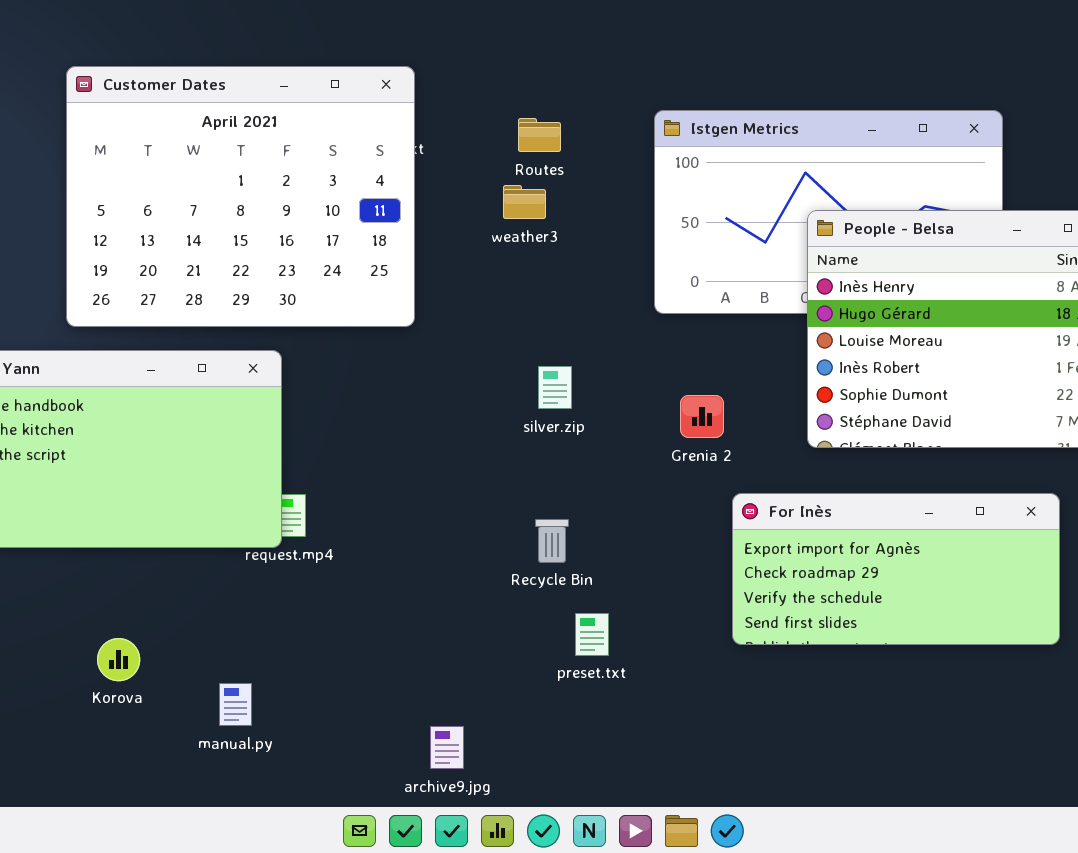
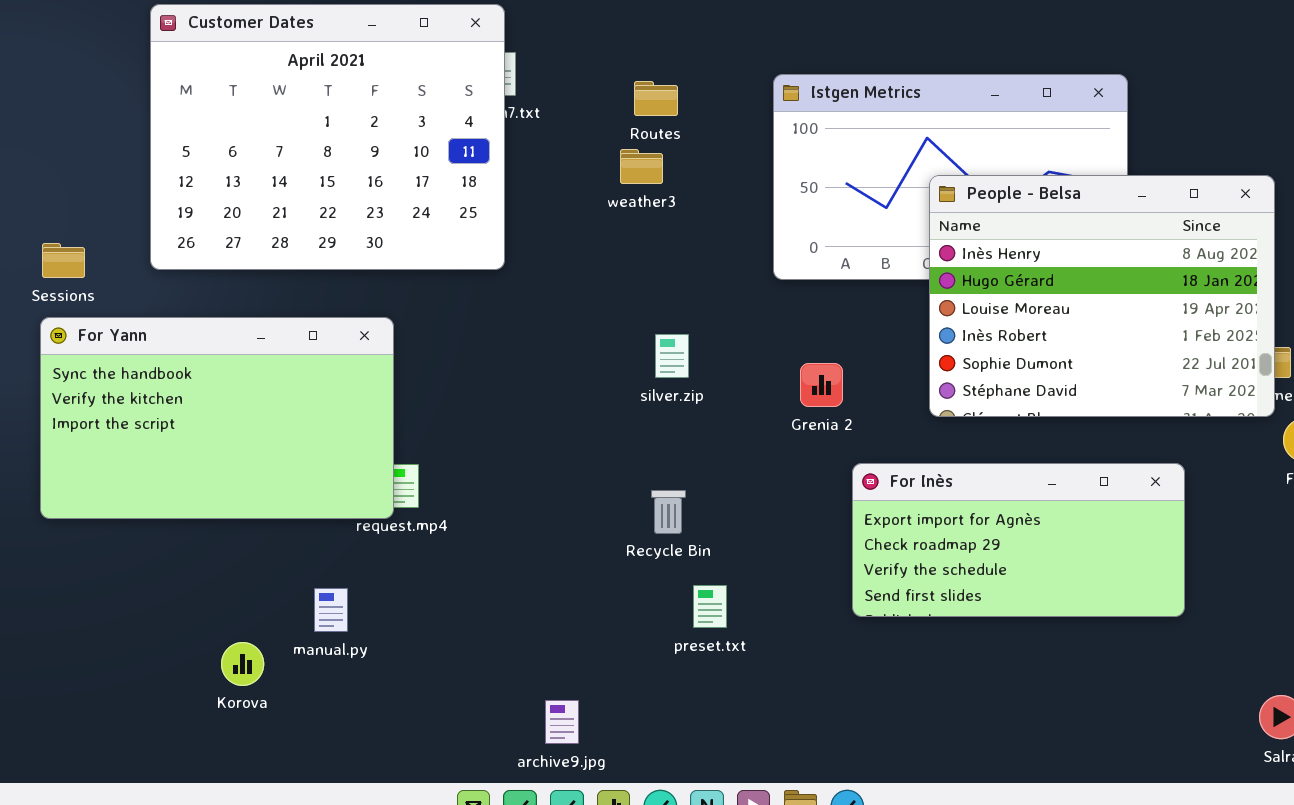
Customer Dates: [66,66,415,327] -> [150,4,505,270], moved
Korova: [97,638,140,681] -> [221,642,264,686], moved
manual.py: [219,683,252,726] -> [314,588,348,632], moved

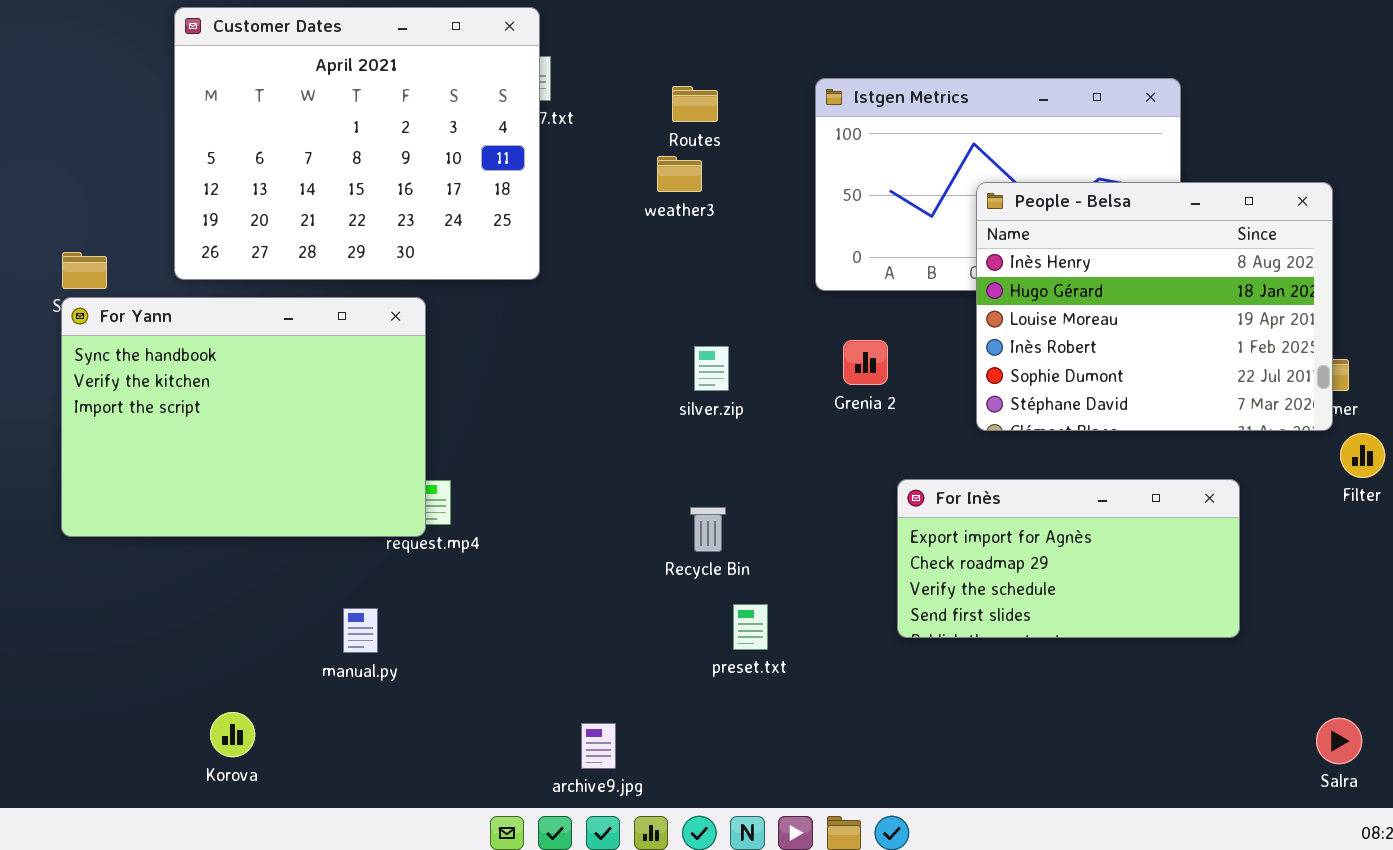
For Yann: [40,317,394,519] -> [61,297,426,537], resized
Grenia 2: [800,363,843,407] -> [843,340,888,385], moved
Korova: [221,642,264,686] -> [210,712,255,757], moved

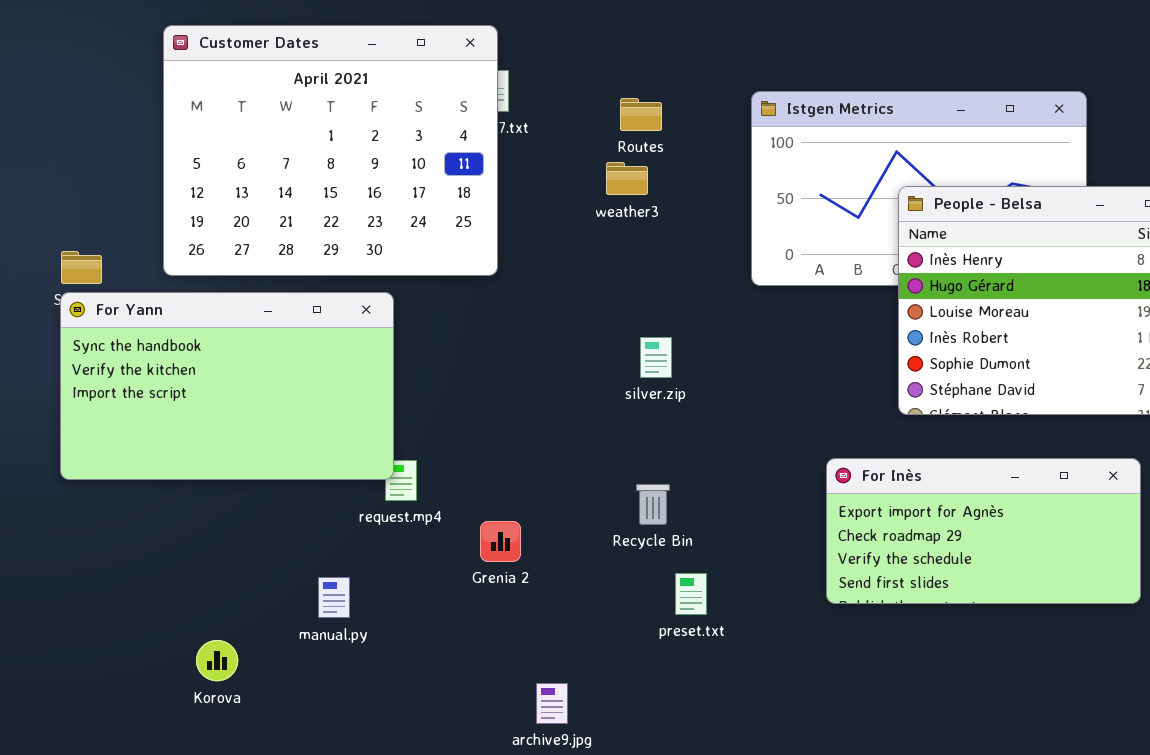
For Yann: [61,297,426,537] -> [60,292,394,480], resized
Grenia 2: [843,340,888,385] -> [480,521,521,562], moved
Korova: [210,712,255,757] -> [196,640,238,681], moved

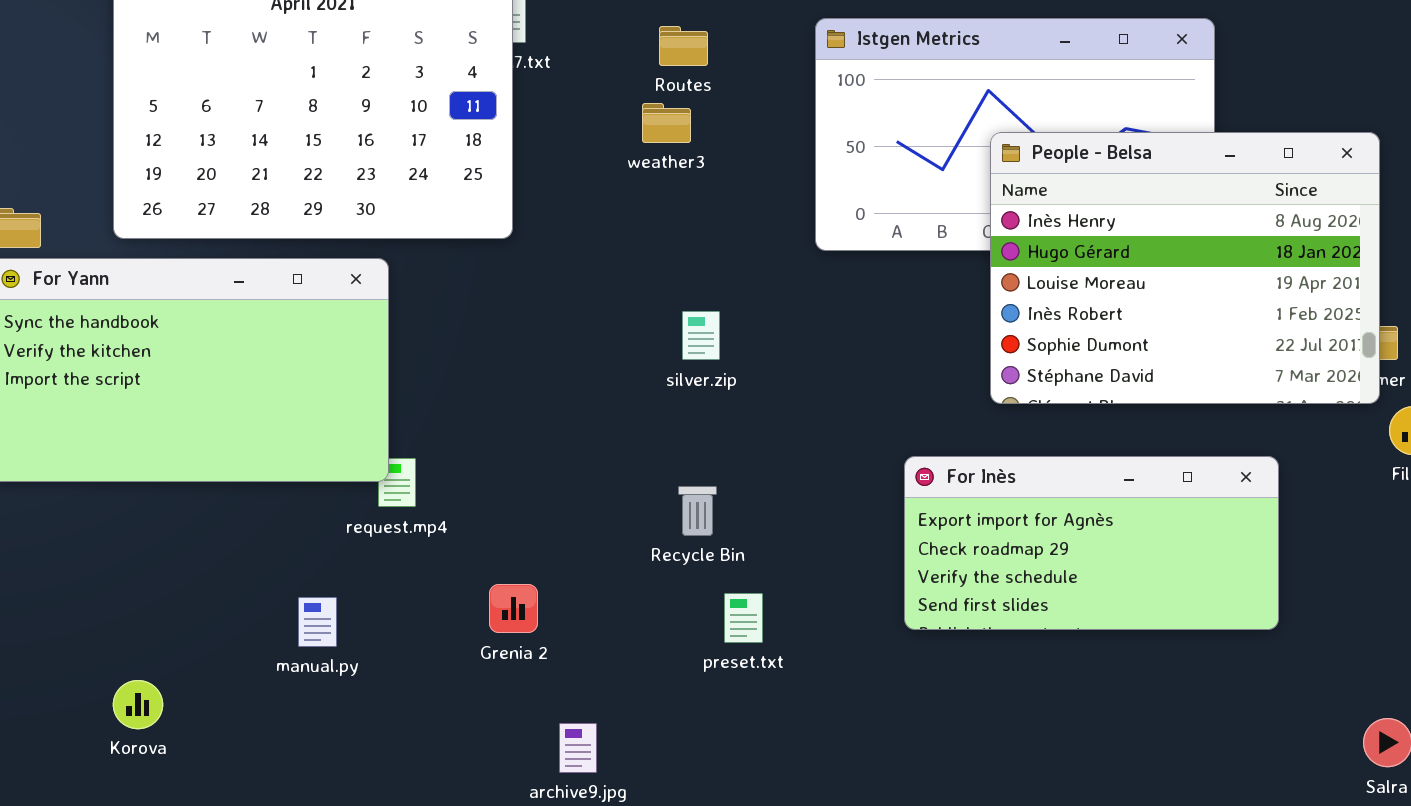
Grenia 2: [480,521,521,562] -> [489,584,538,633], moved
Korova: [196,640,238,681] -> [113,680,163,729], moved

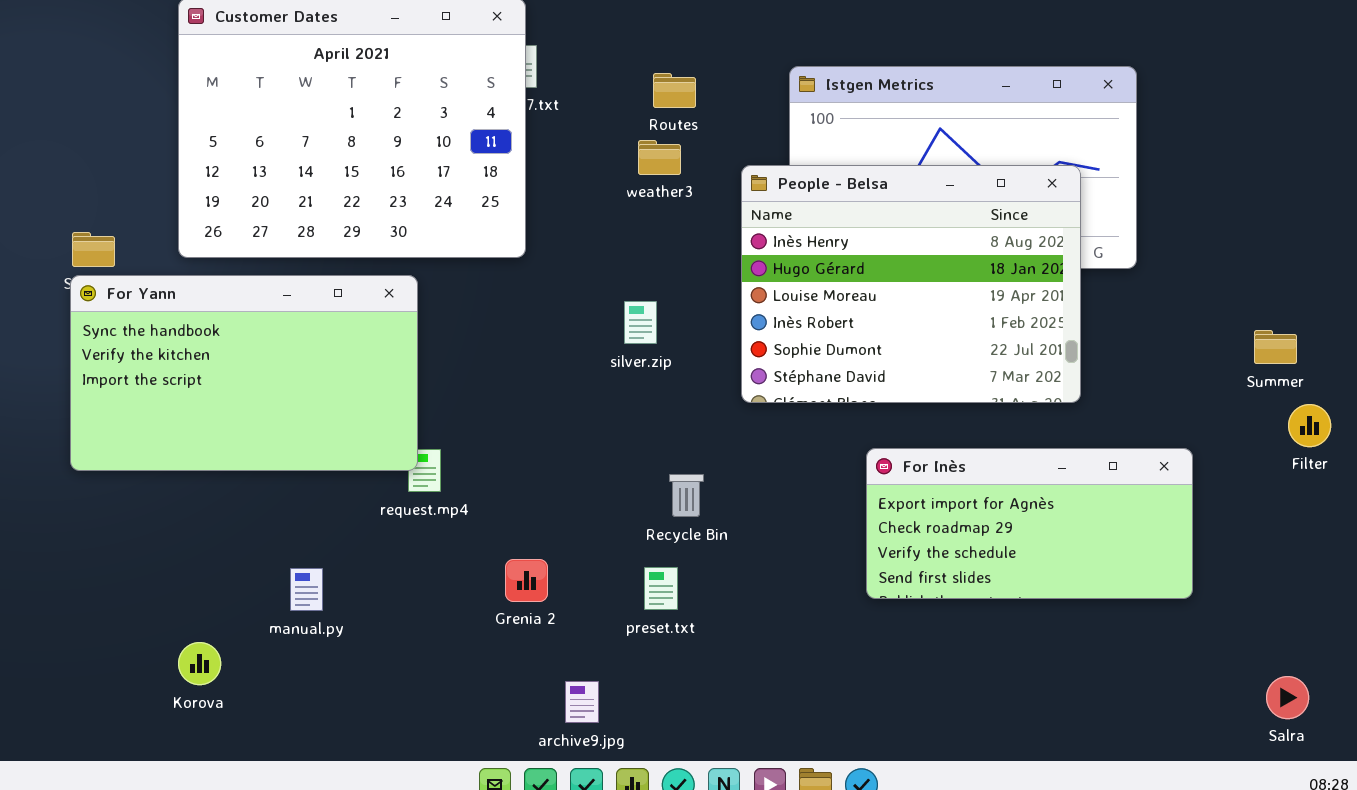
People - Belsa: [990,132,1380,404] -> [741,165,1081,403], moved
silver.zip: [682,311,720,360] -> [624,301,657,344], moved
preset.txt: [724,593,763,643] -> [644,567,678,610], moved
manual.py: [298,597,337,647] -> [290,568,323,611], moved

